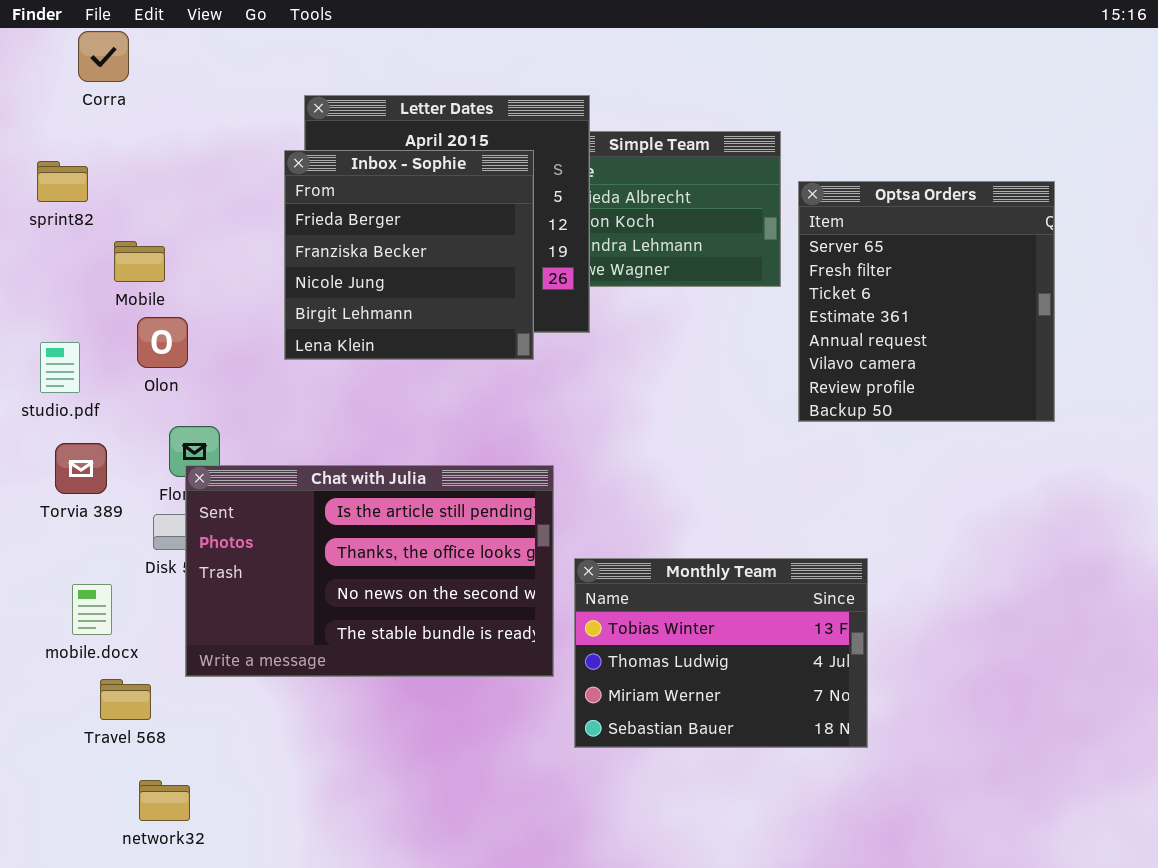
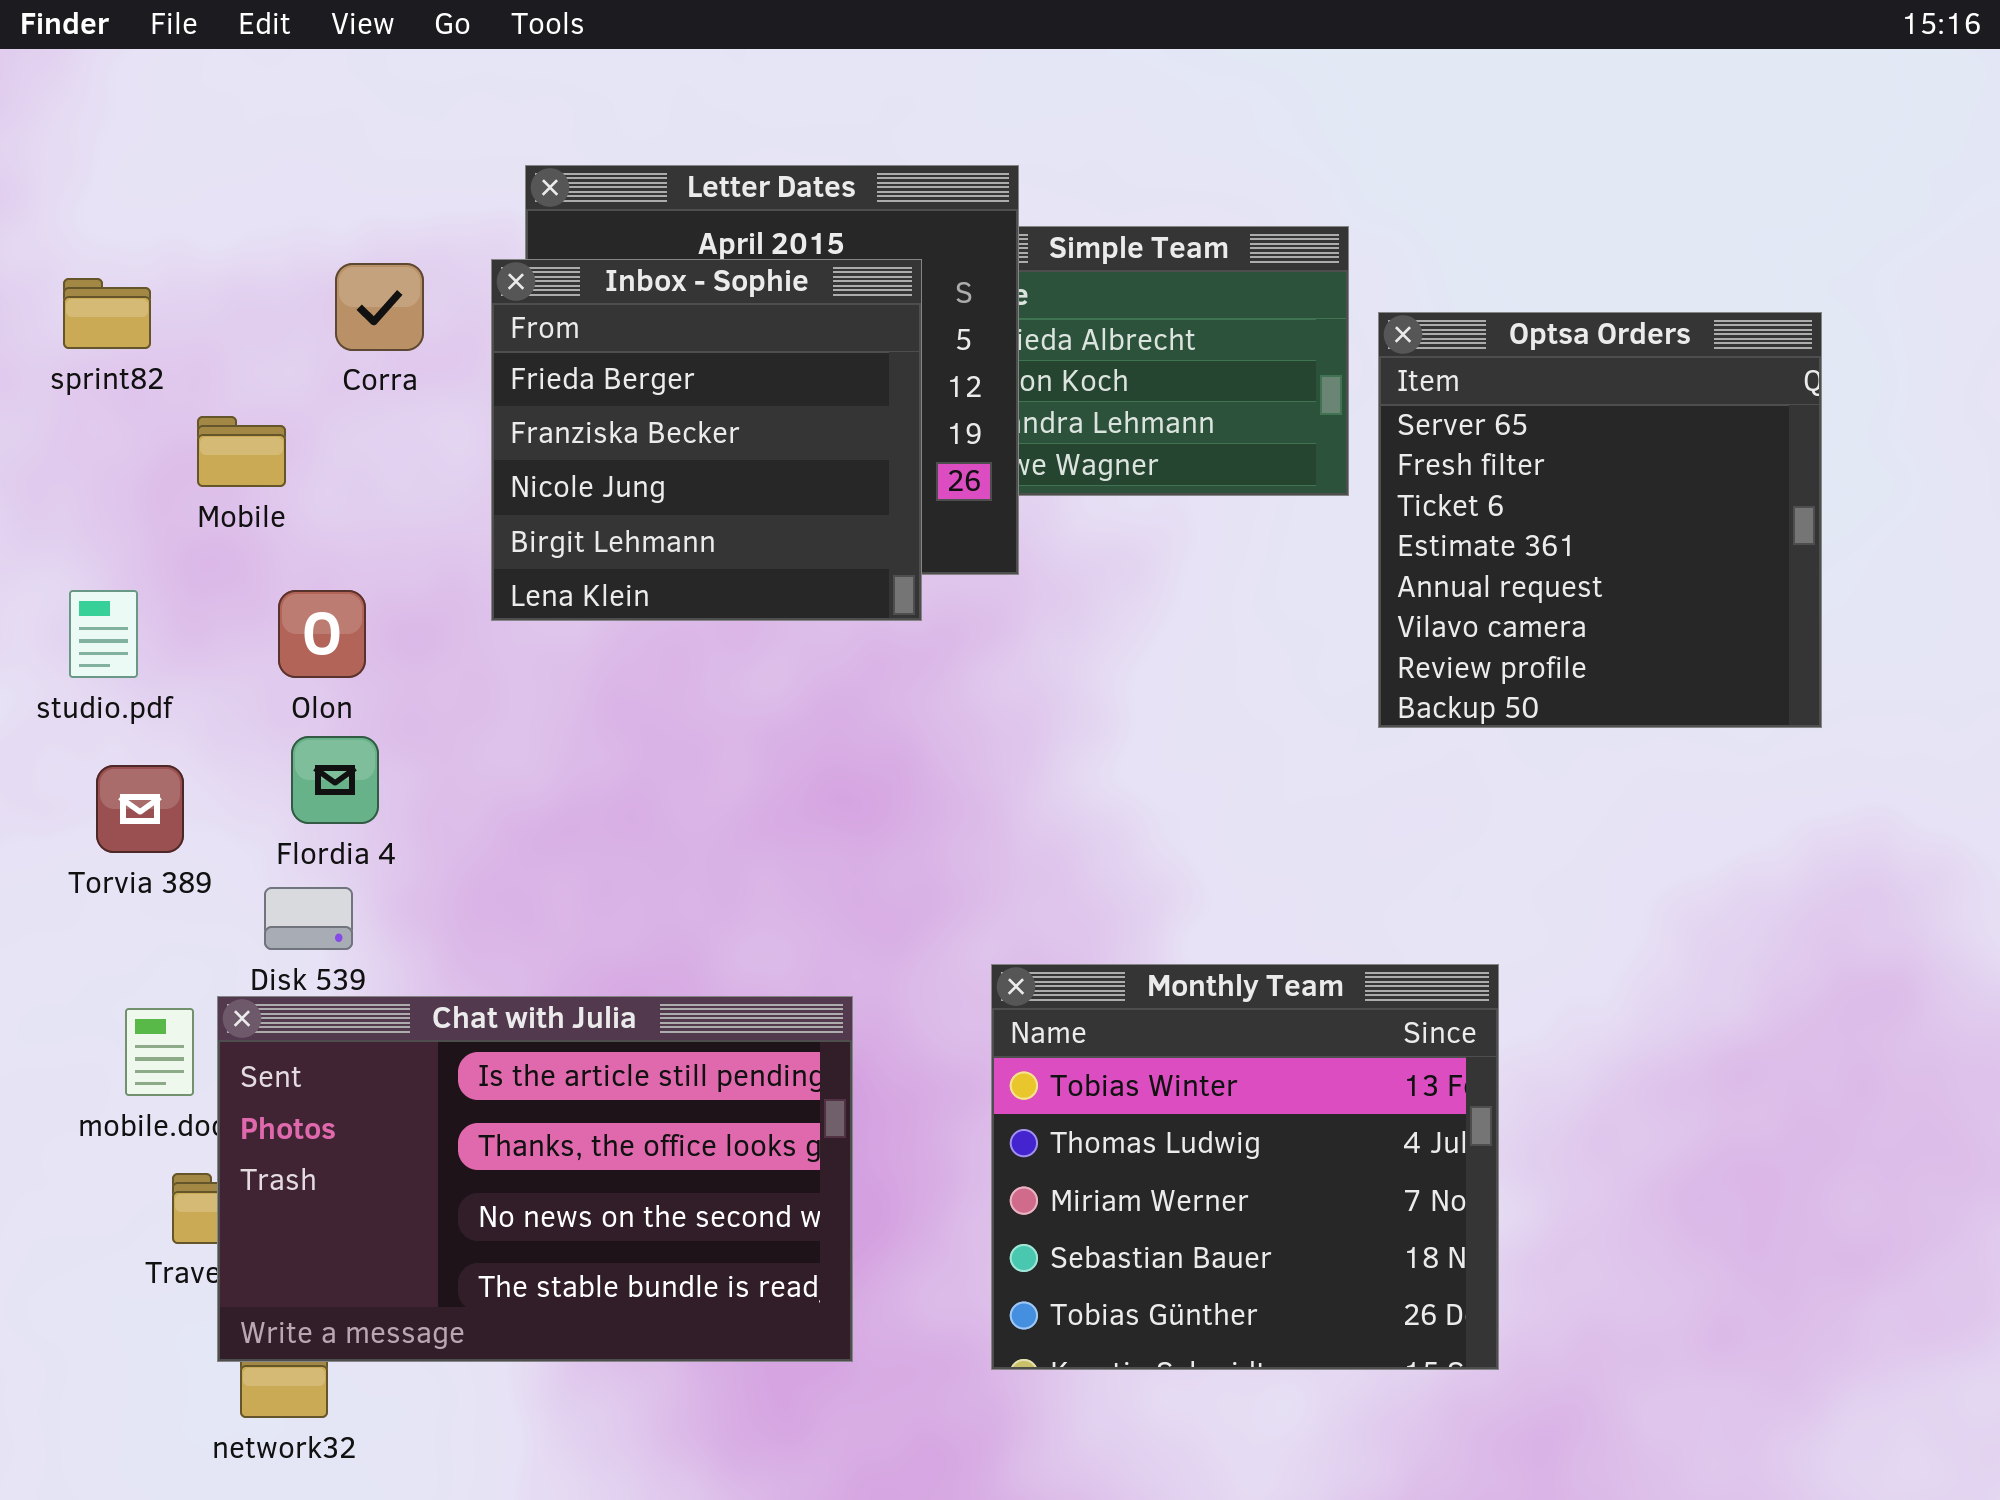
Corra: [78,31,129,82] -> [335,263,424,351], moved
Olon: [137,317,188,368] -> [278,590,366,678], moved
Chat with Julia: [185,465,554,677] -> [217,996,853,1362], moved
Monthly Team: [574,558,868,748] -> [991,964,1499,1370], resized

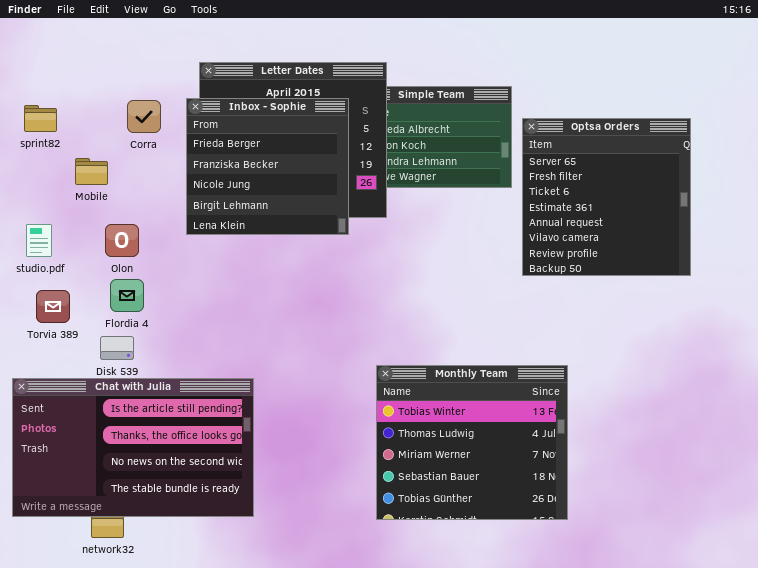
Chat with Julia: [217,996,853,1362] -> [12,378,254,517], moved

